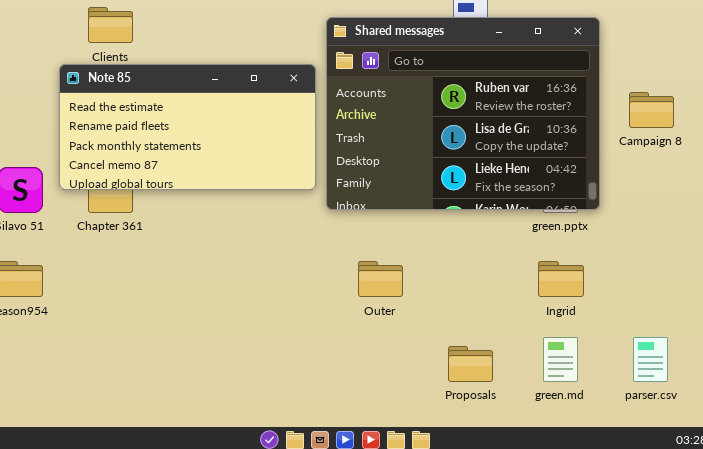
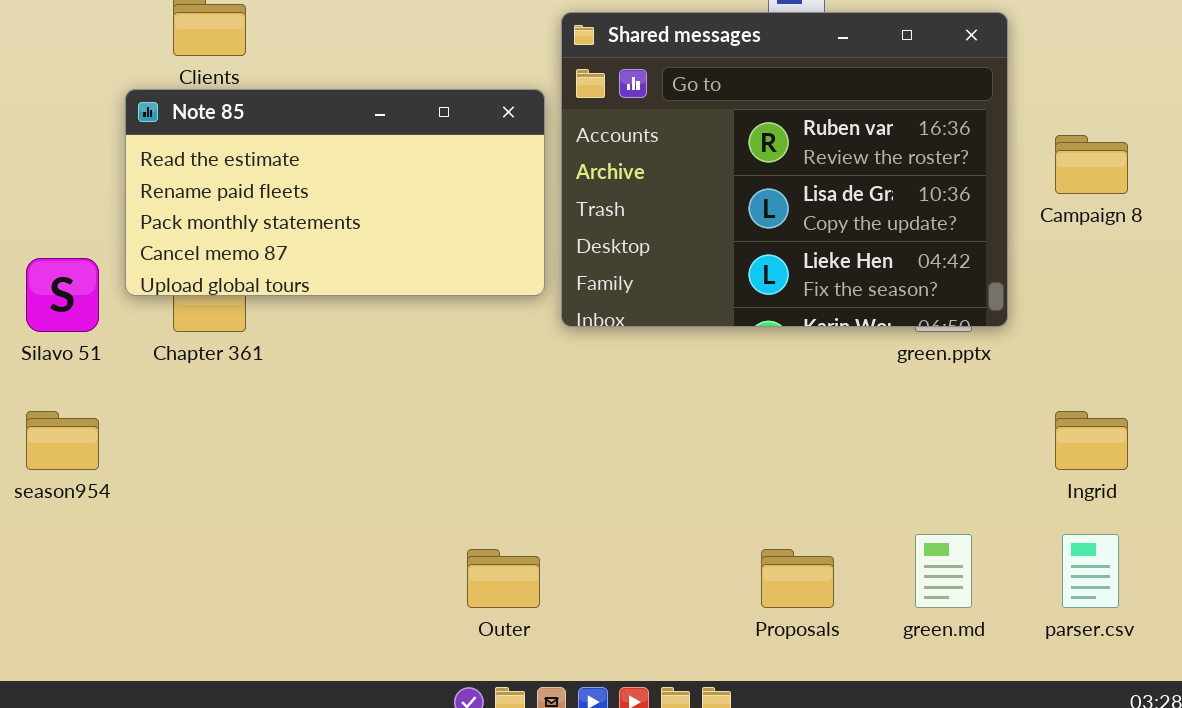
Outer: [358,261,403,297] -> [467,549,540,608], moved
Ingrid: [538,261,584,297] -> [1055,411,1128,470], moved

